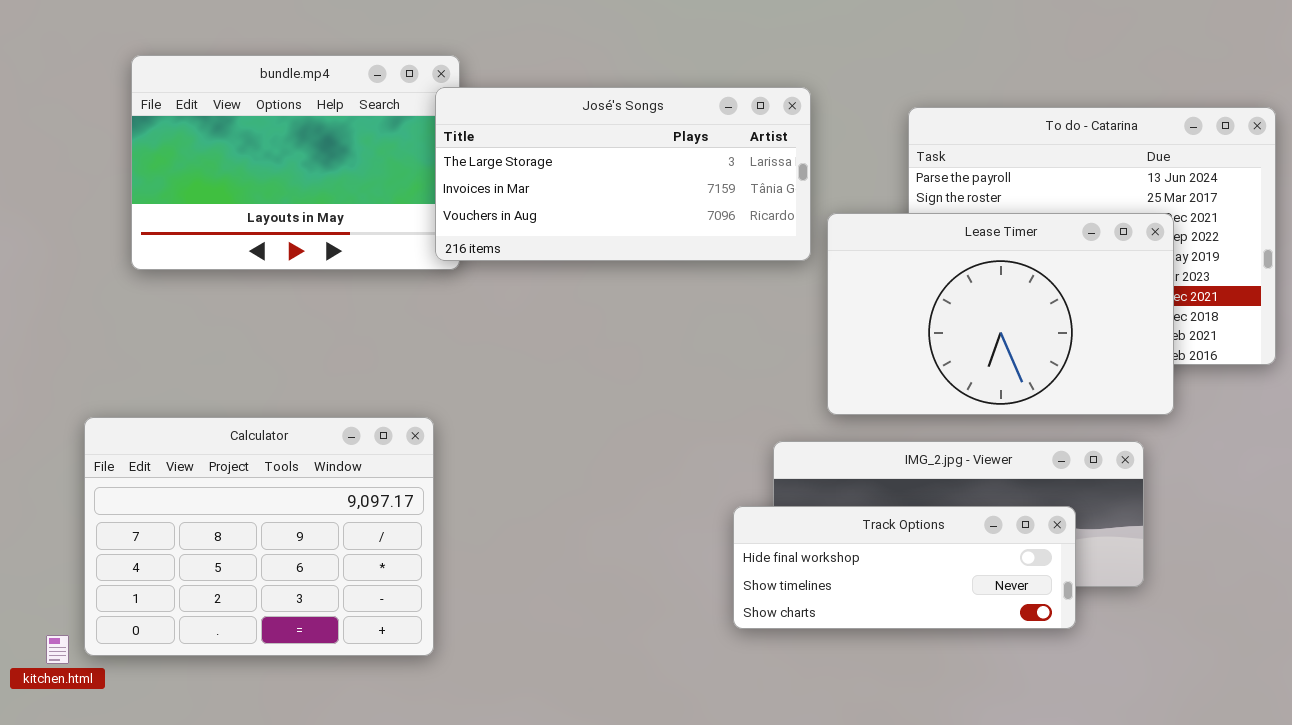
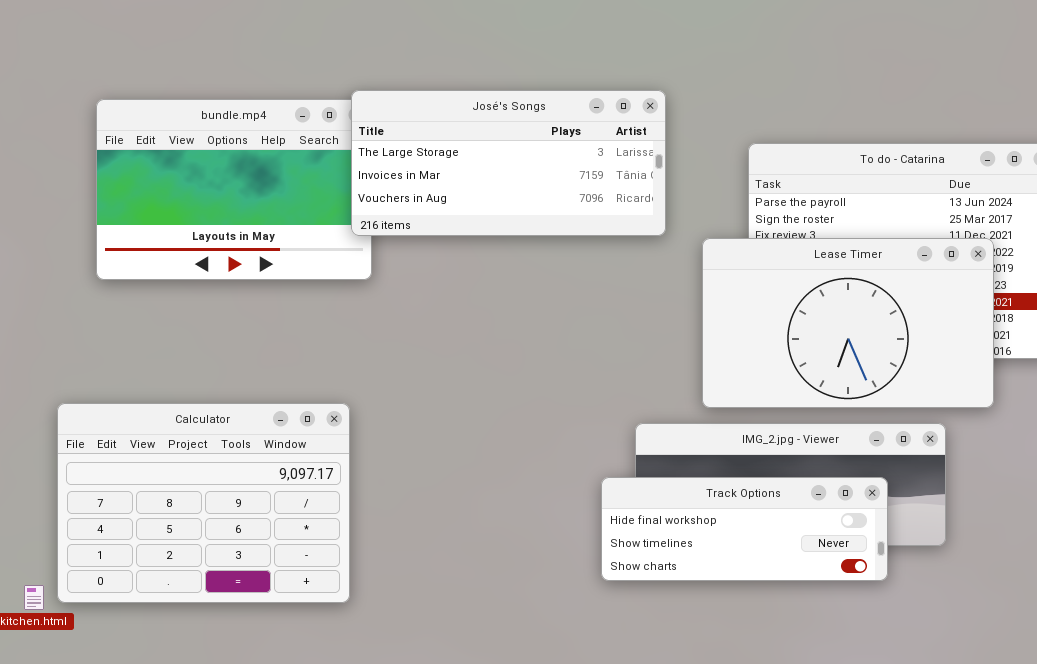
José's Songs: [435,87,811,261] -> [351,90,666,236], moved
Lease Timer: [827,213,1174,415] -> [702,238,994,408], moved

